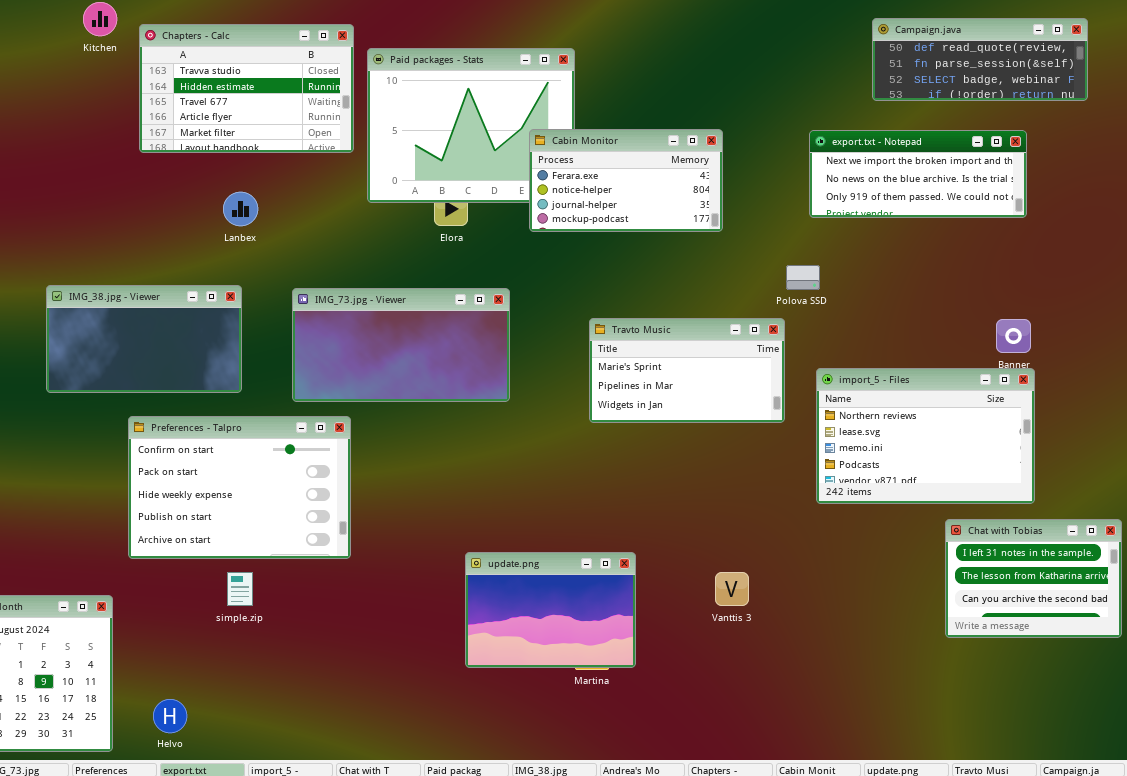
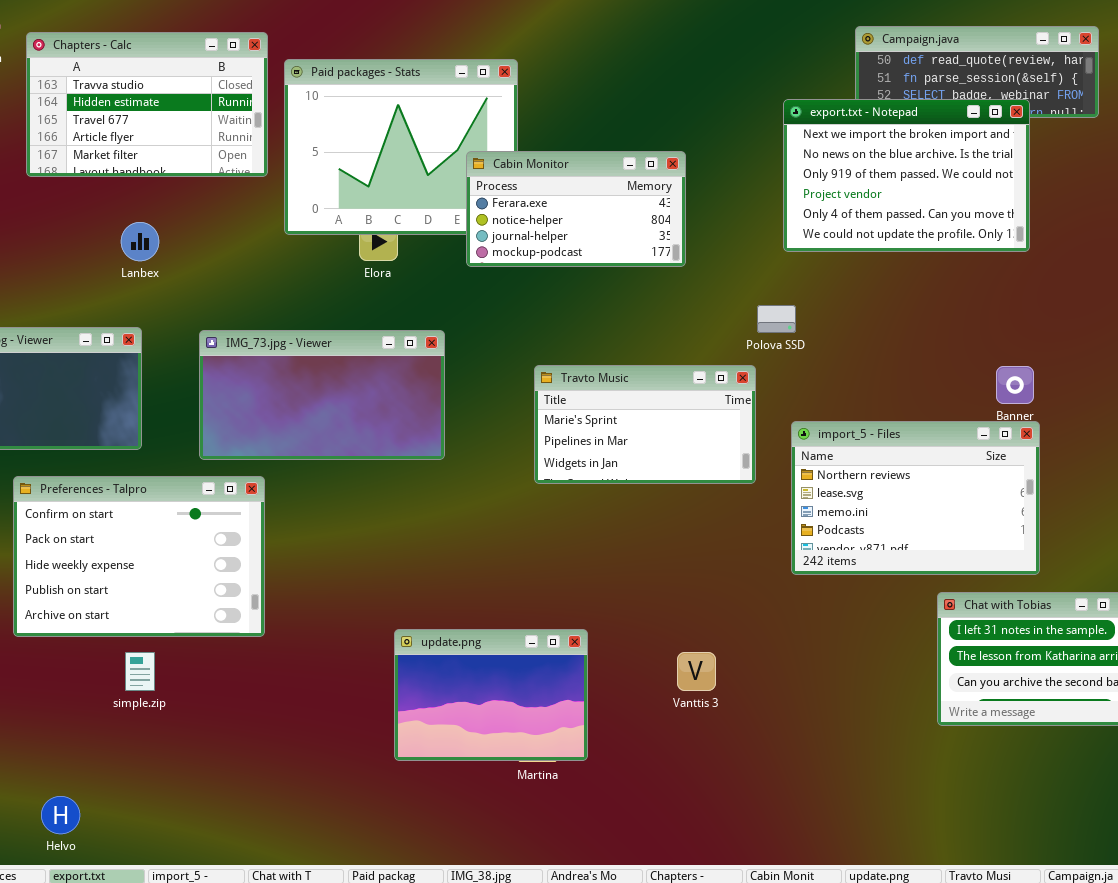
export.txt - Notepad: [809,130,1027,218] -> [783,99,1030,252], resized

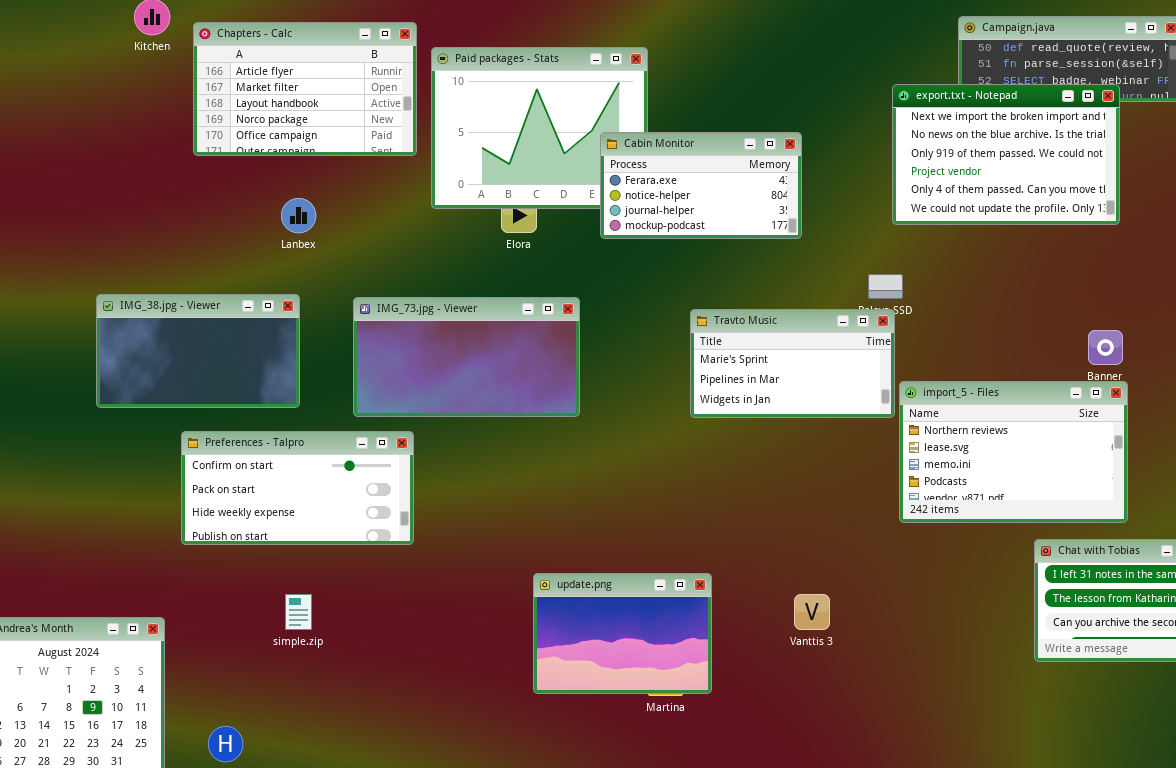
Chapters - Calc: [26,32,268,177] -> [193,22,417,156], scrolled down 3 rows
Travto Music: [534,365,756,484] -> [690,309,895,418], moved
Preferences - Talpro: [13,476,265,637] -> [181,431,414,545], resized

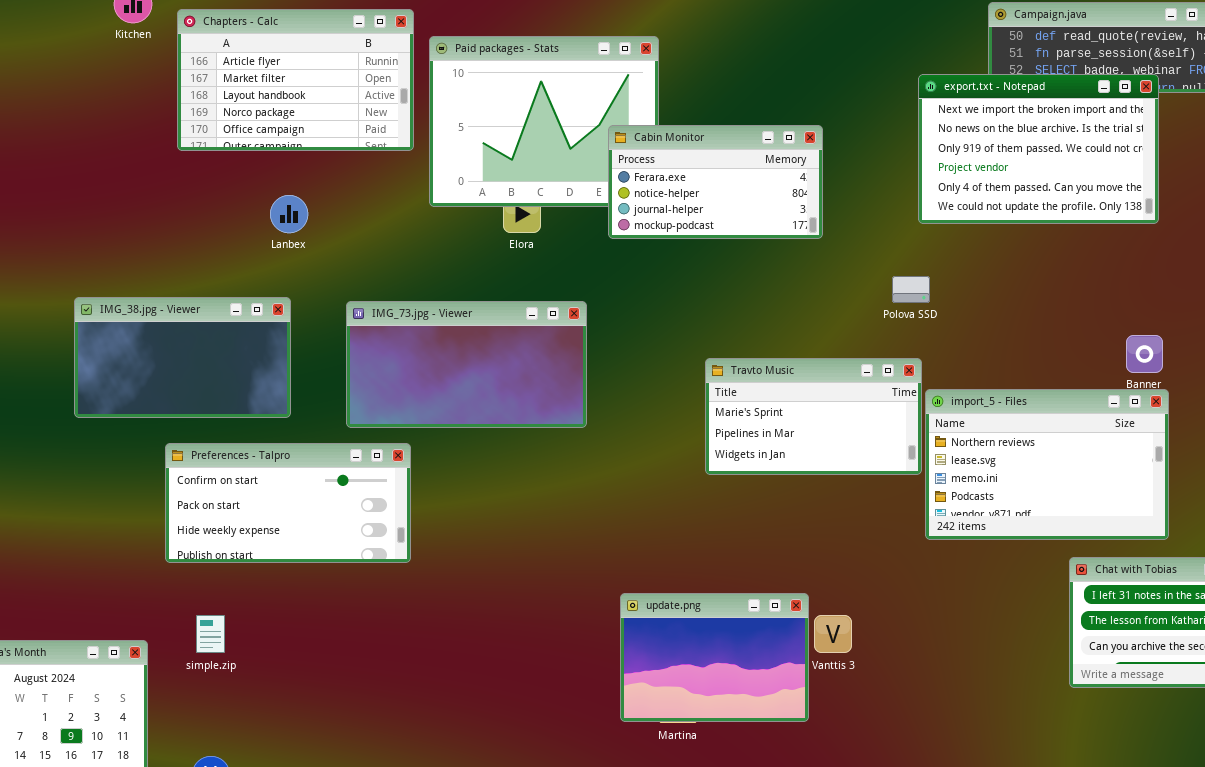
Travto Music: [690,309,895,418] -> [705,358,922,475], moved
update.png: [533,573,712,694] -> [620,593,809,722], moved
simple.zip: [285,594,312,630] -> [196,615,225,653], moved

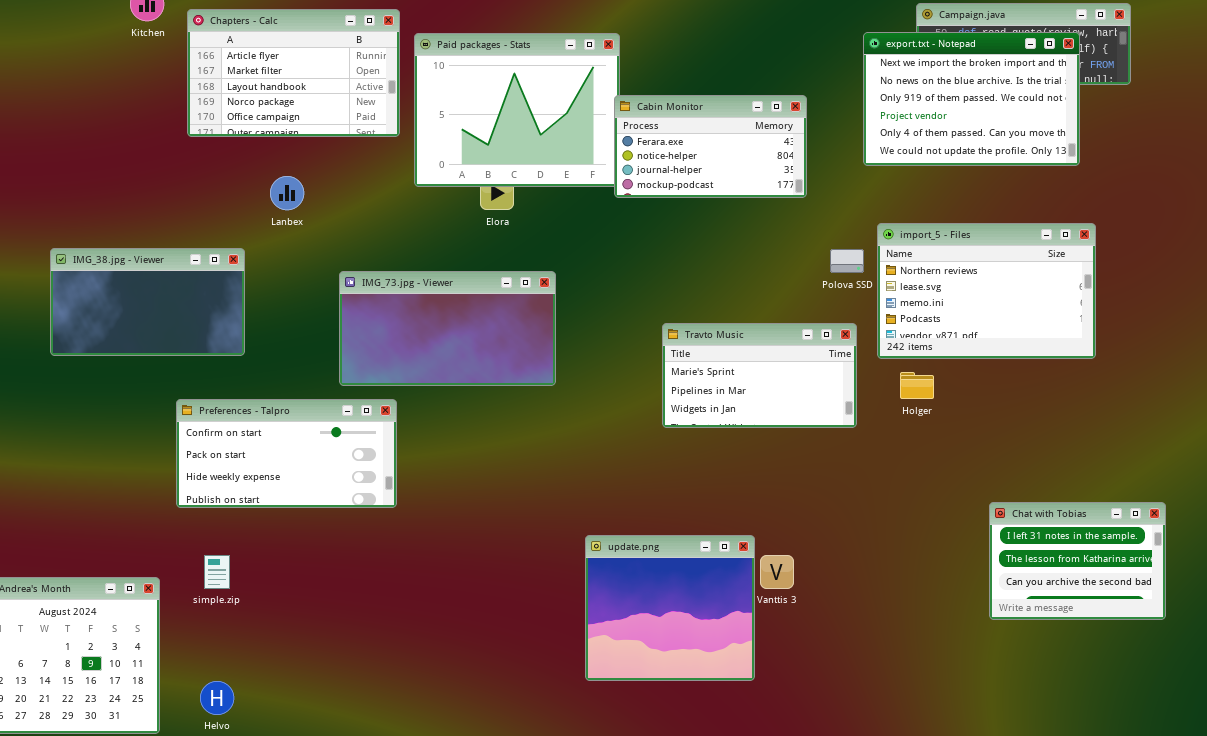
export.txt - Notepad: [918,74,1159,224] -> [863,32,1080,166], moved
Cabin Monitor: [608,125,823,239] -> [614,95,807,198], moved
IMG_38.jpg - Viewer: [74,297,291,418] -> [50,248,245,356], moved
import_5 - Files: [925,389,1169,540] -> [877,223,1096,359], moved
update.png: [620,593,809,722] -> [585,535,755,681], resized

